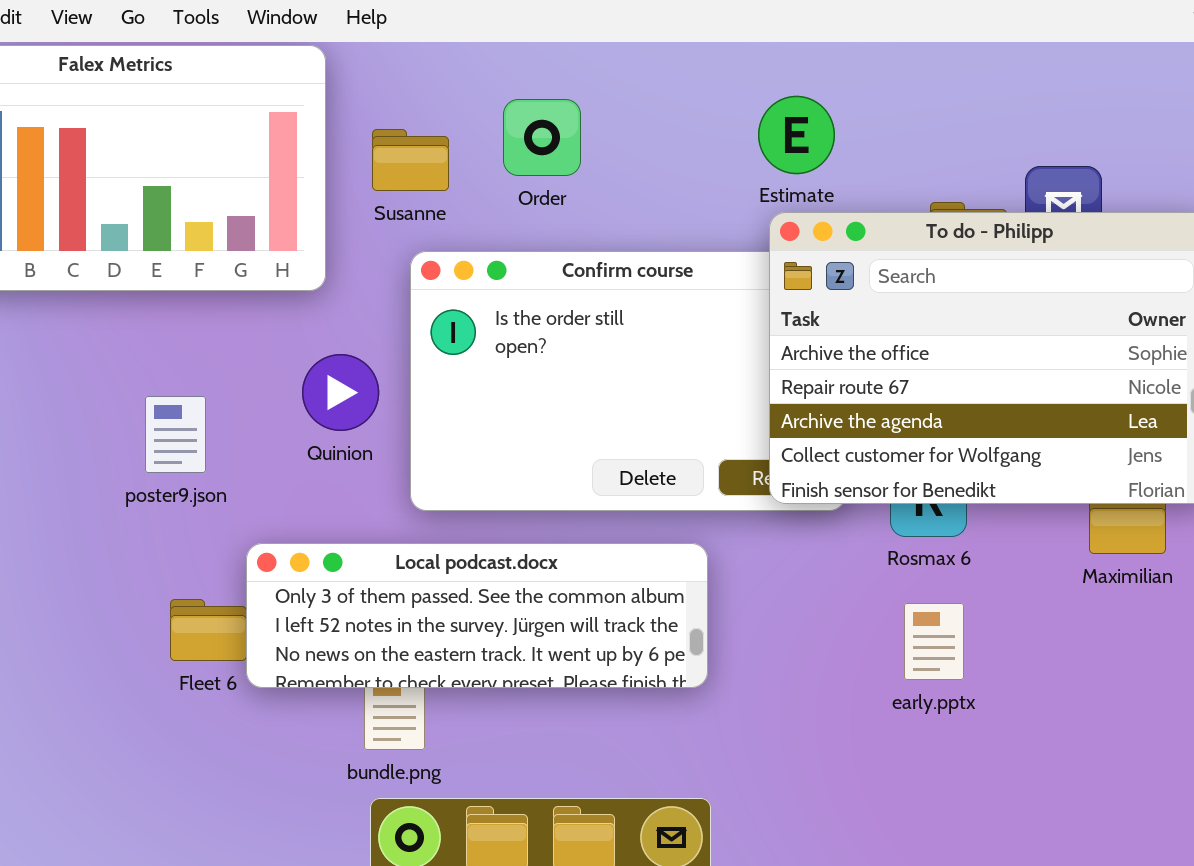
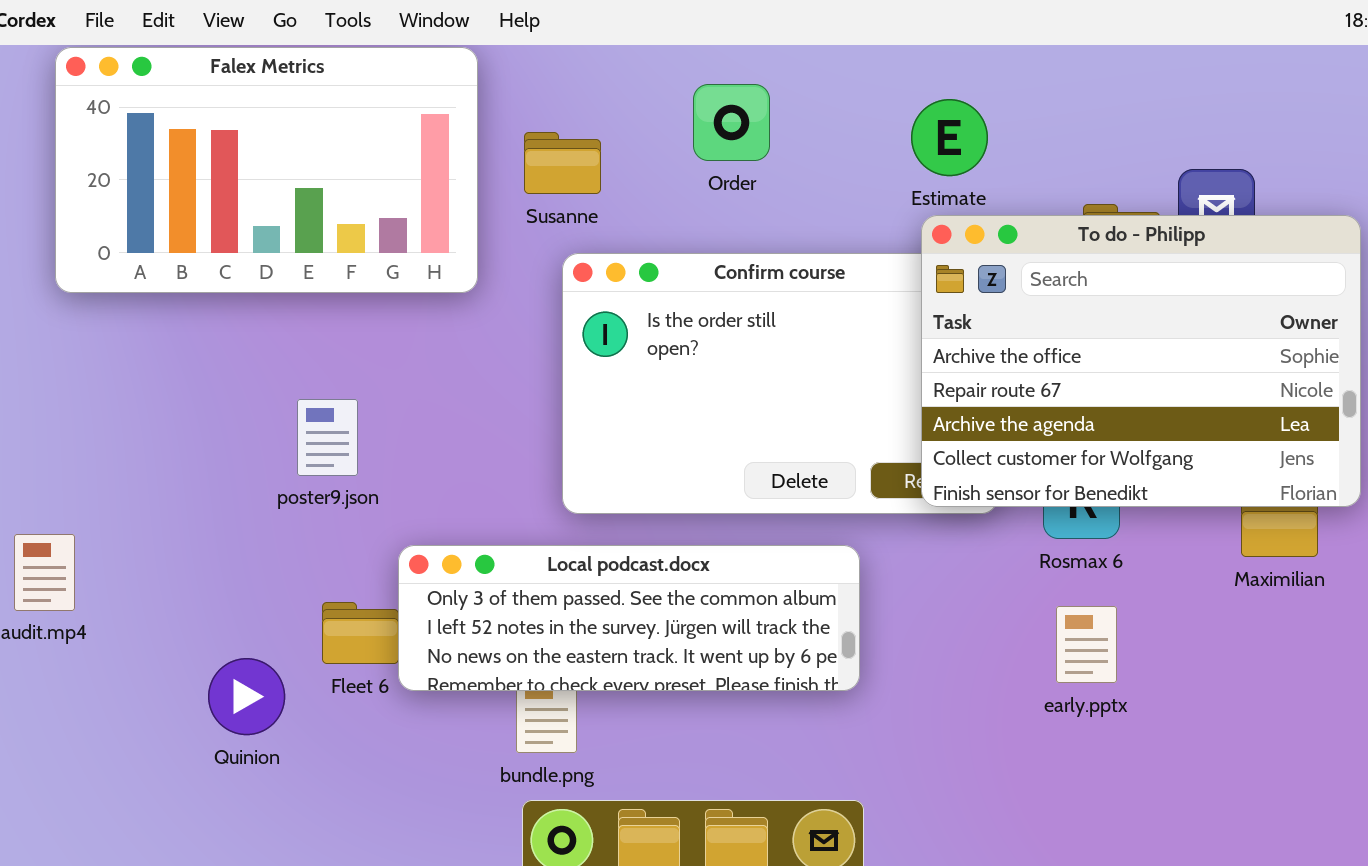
Order: [503,99,581,176] -> [693,84,770,161], moved
Quinion: [302,354,379,431] -> [208,658,285,735], moved

